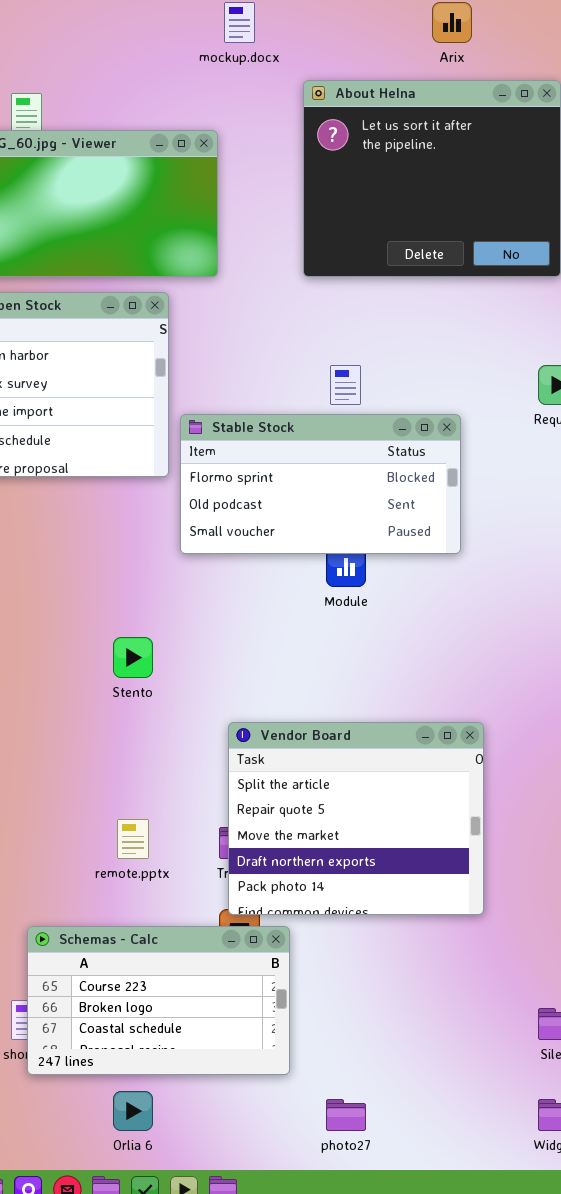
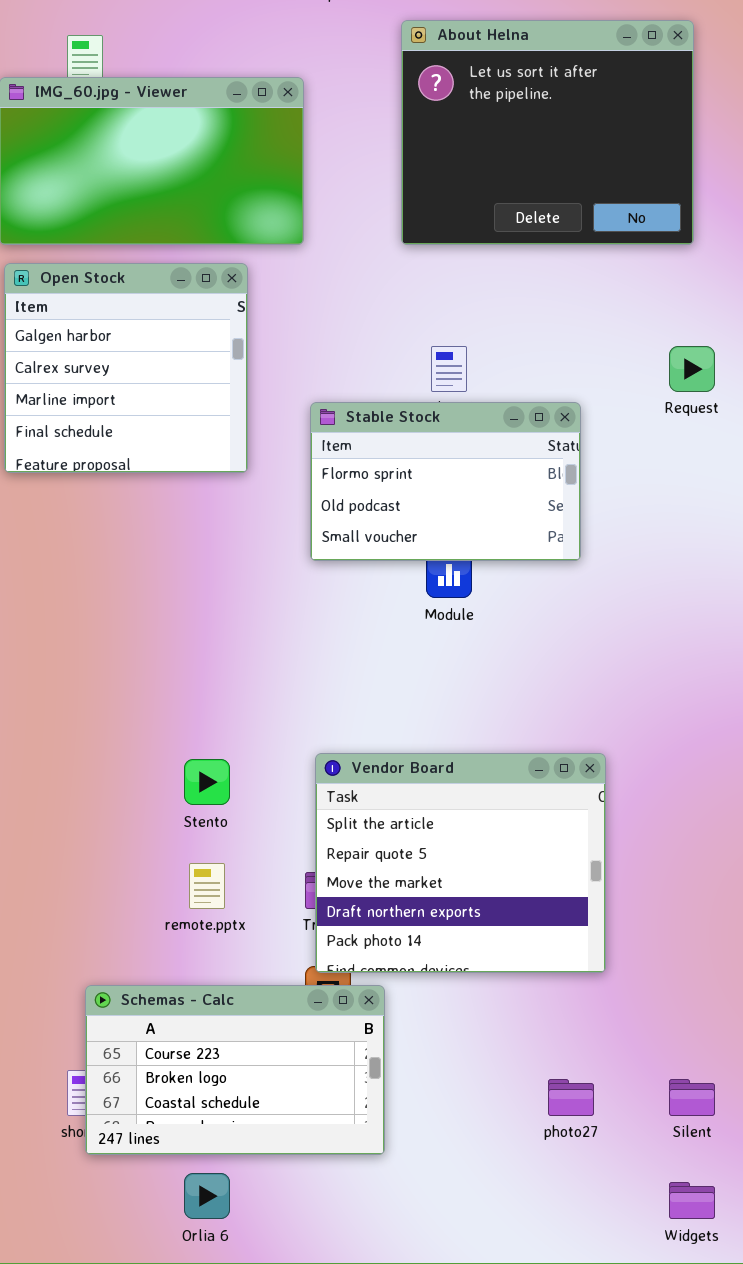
Stable Stock: [180,414,461,554] -> [310,402,581,561], resized
Stento: [113,637,153,678] -> [184,759,230,805], moved
photo27: [326,1099,366,1131] -> [548,1079,594,1116], moved

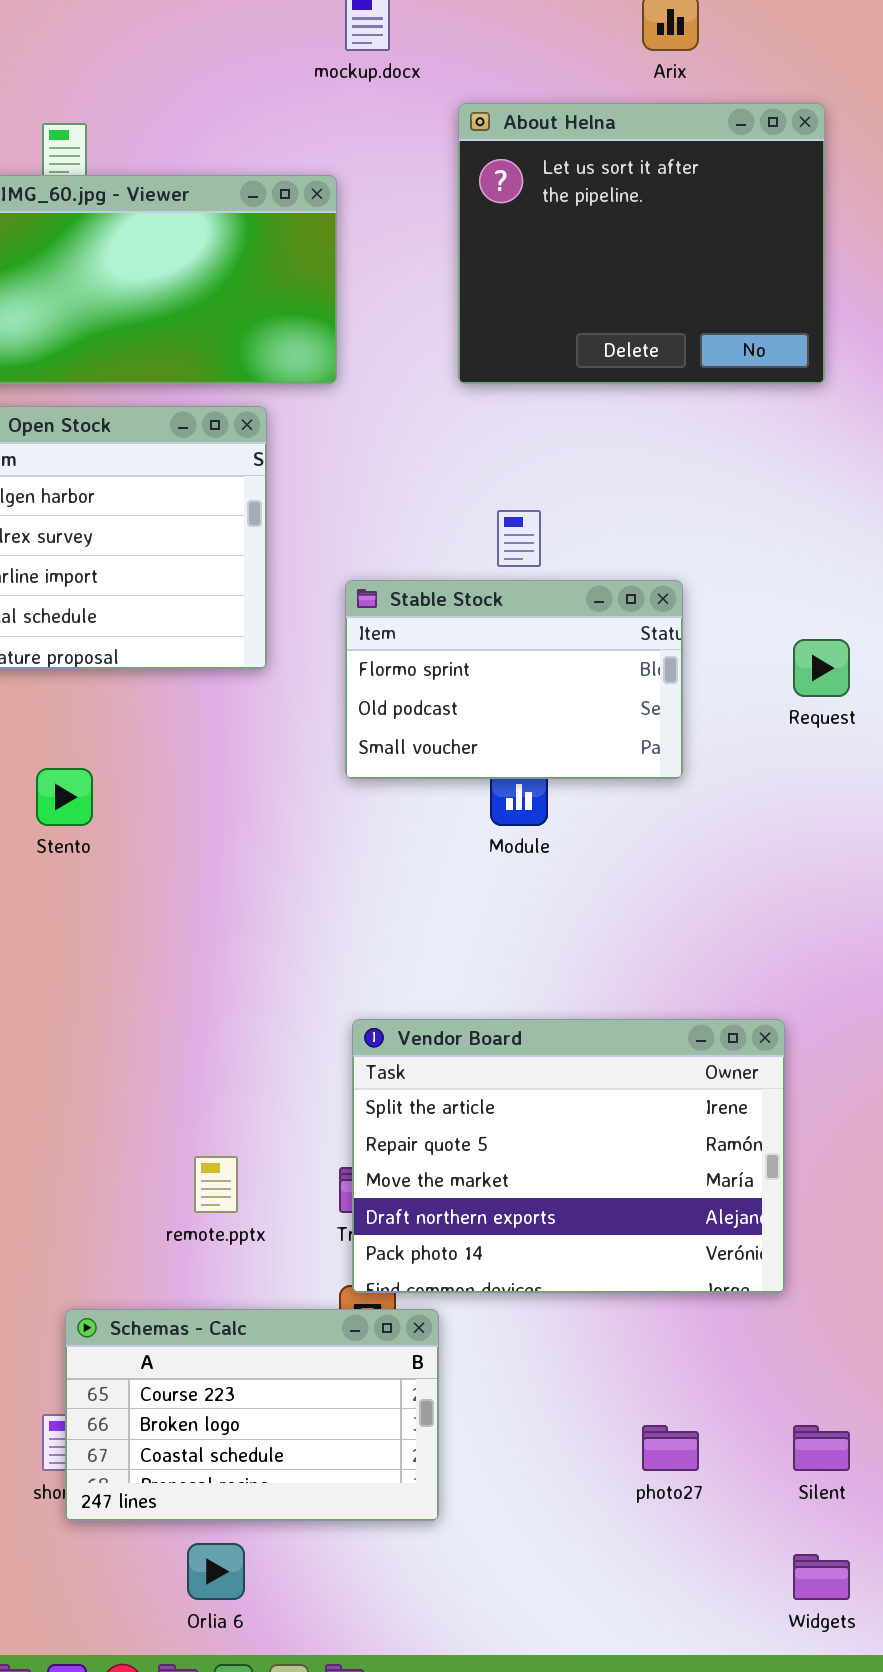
Request: [669,346,715,392] -> [793,639,850,697], moved
Vendor Board: [315,753,606,973] -> [352,1019,785,1293], resized
Stento: [184,759,230,805] -> [36,768,93,826], moved

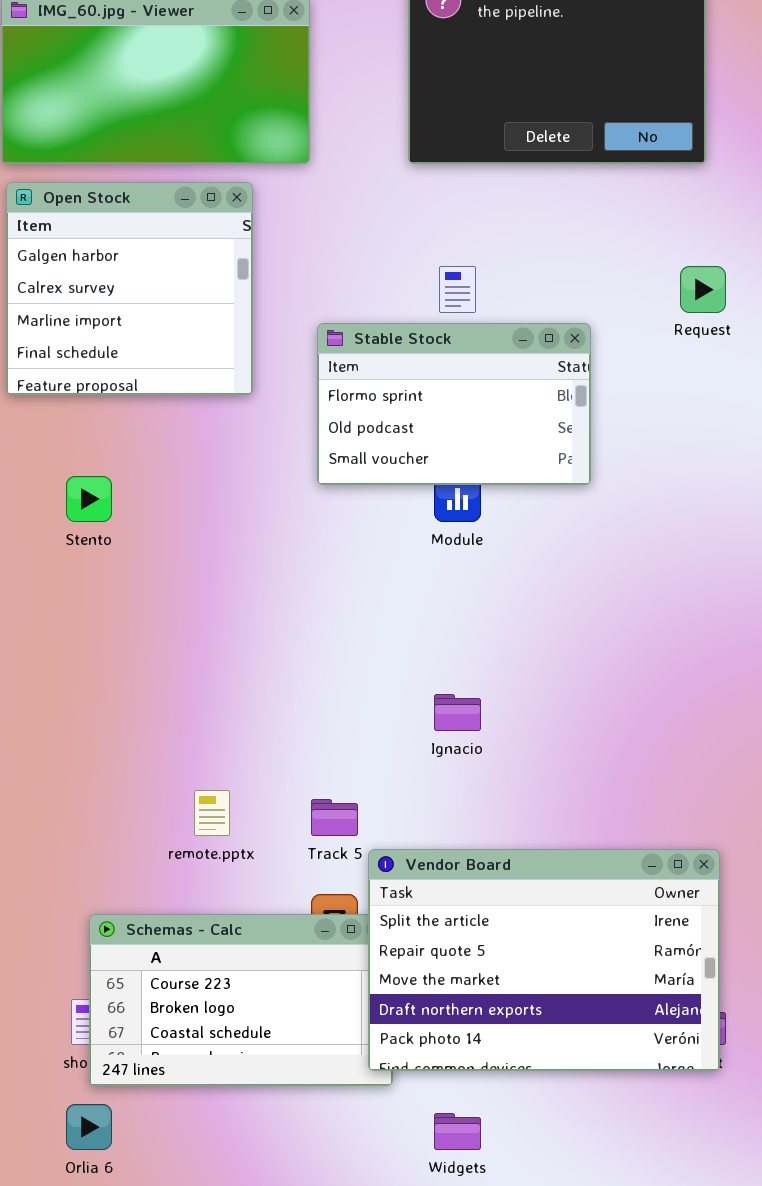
Request: [793,639,850,697] -> [680,266,726,313], moved
Vendor Board: [352,1019,785,1293] -> [368,849,720,1071], moved
Orlia 6: [187,1543,245,1600] -> [66,1104,112,1150], moved
Widgets: [793,1554,850,1600] -> [434,1113,481,1150], moved

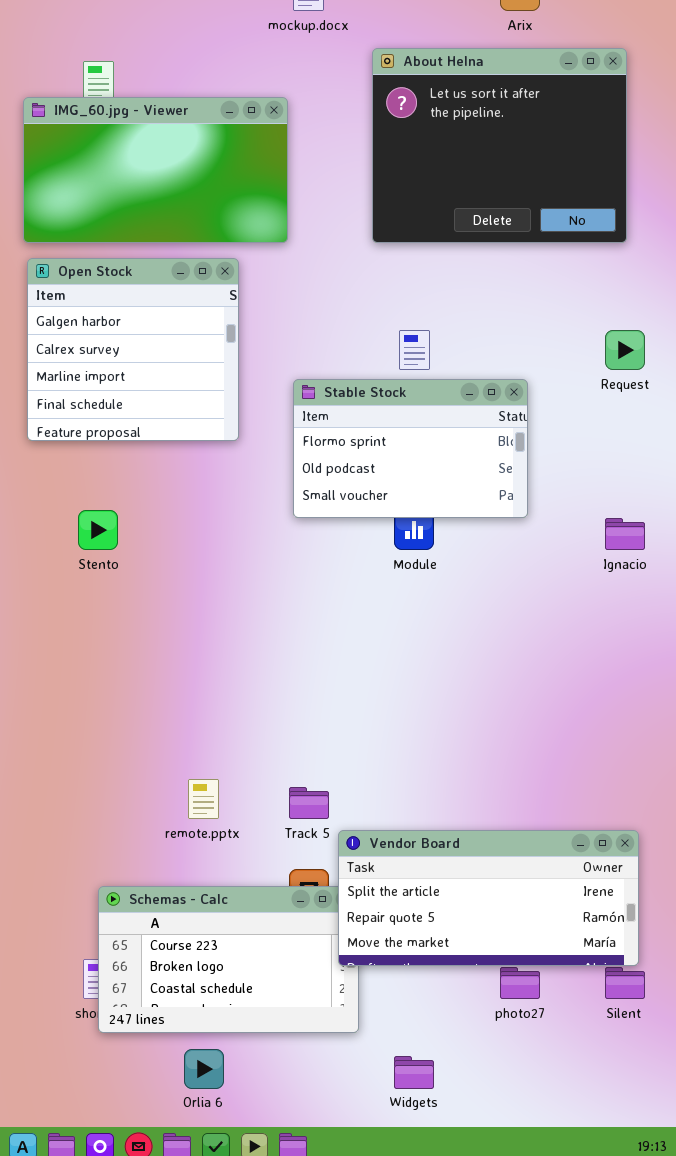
Ignacio: [434,694,481,731] -> [605,518,645,550], moved
Vendor Board: [368,849,720,1071] -> [338,830,639,966], resized
Orlia 6: [66,1104,112,1150] -> [184,1049,224,1089], moved

